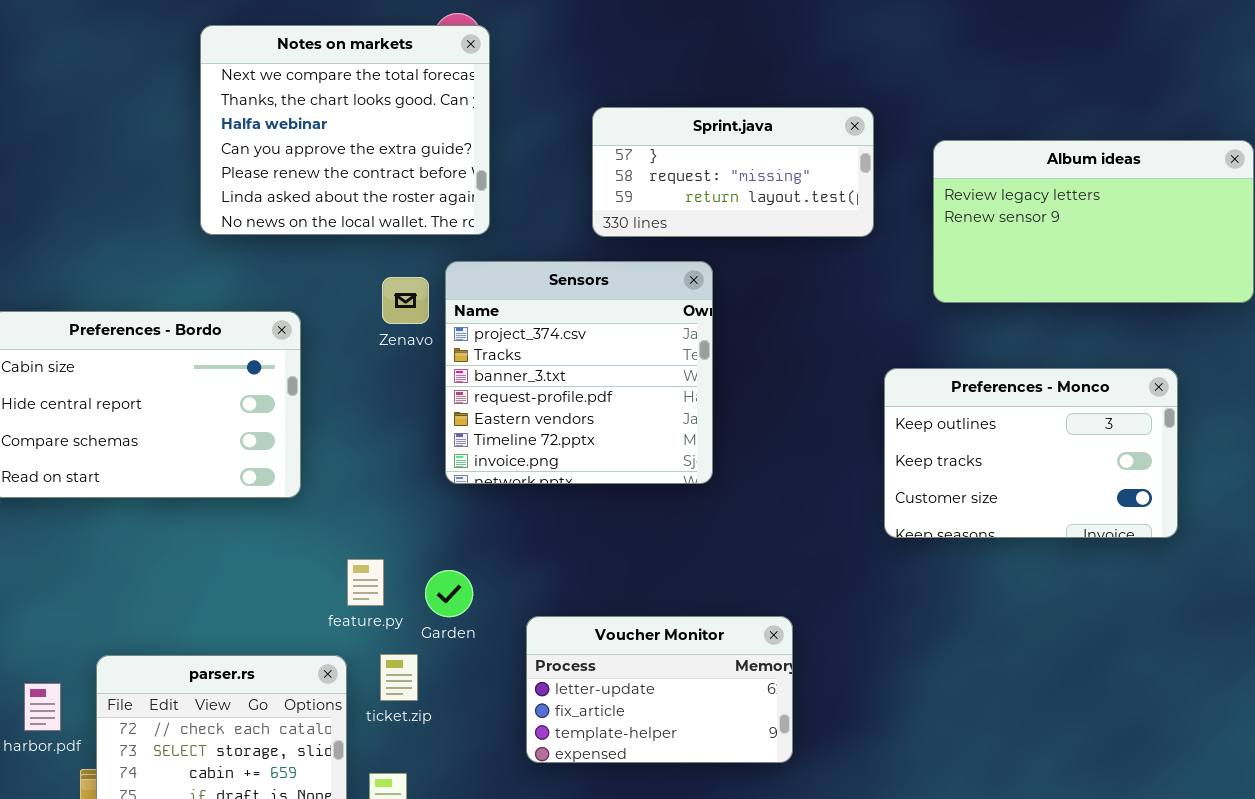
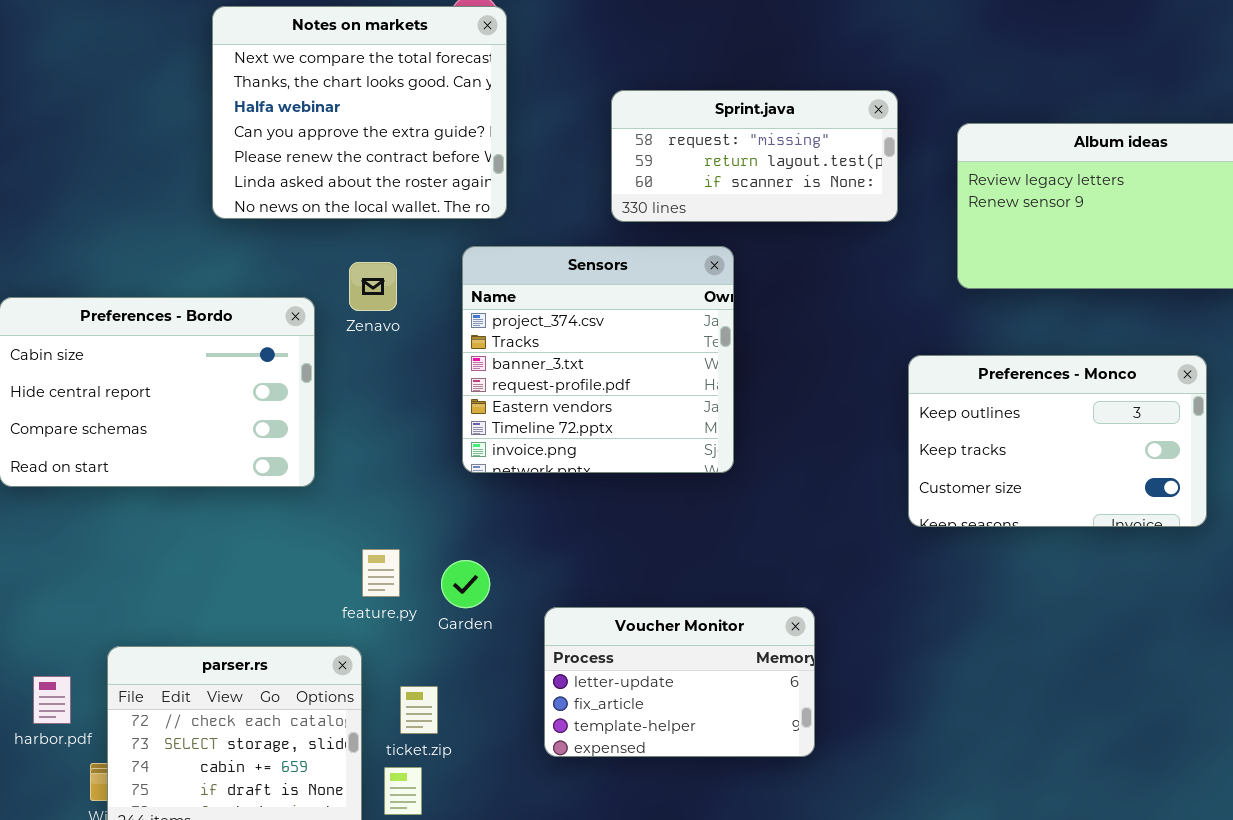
Sprint.java: [592,107,874,237] -> [611,90,898,222], scrolled down 1 row
Zenavo: [382,277,429,324] -> [349,262,397,311], moved
ticket.zip: [380,654,418,701] -> [400,686,438,734], moved

